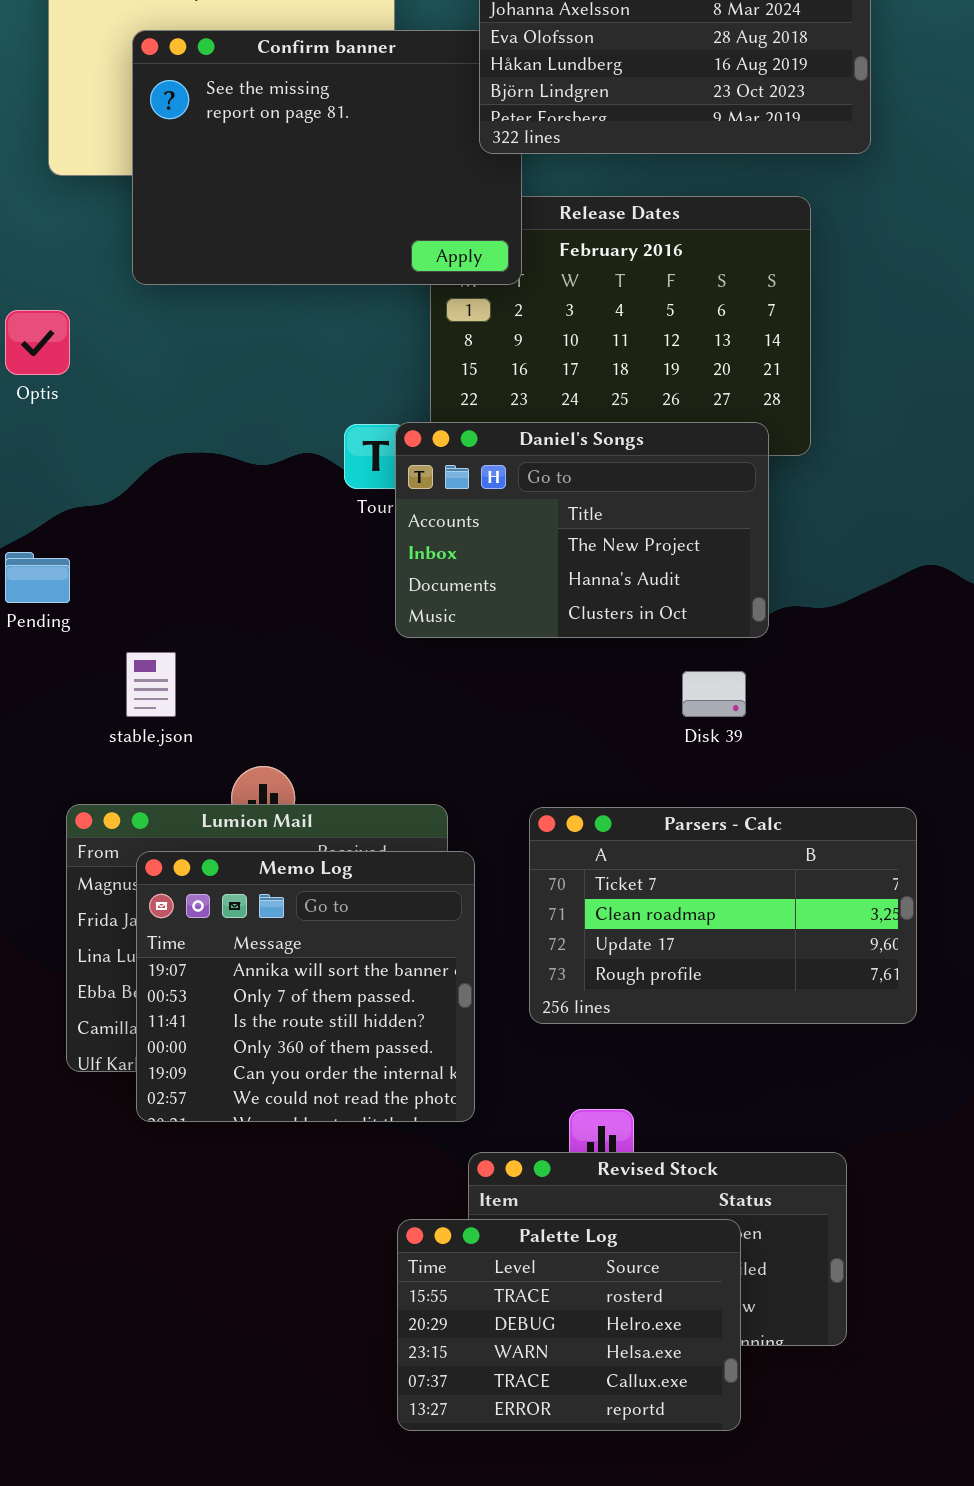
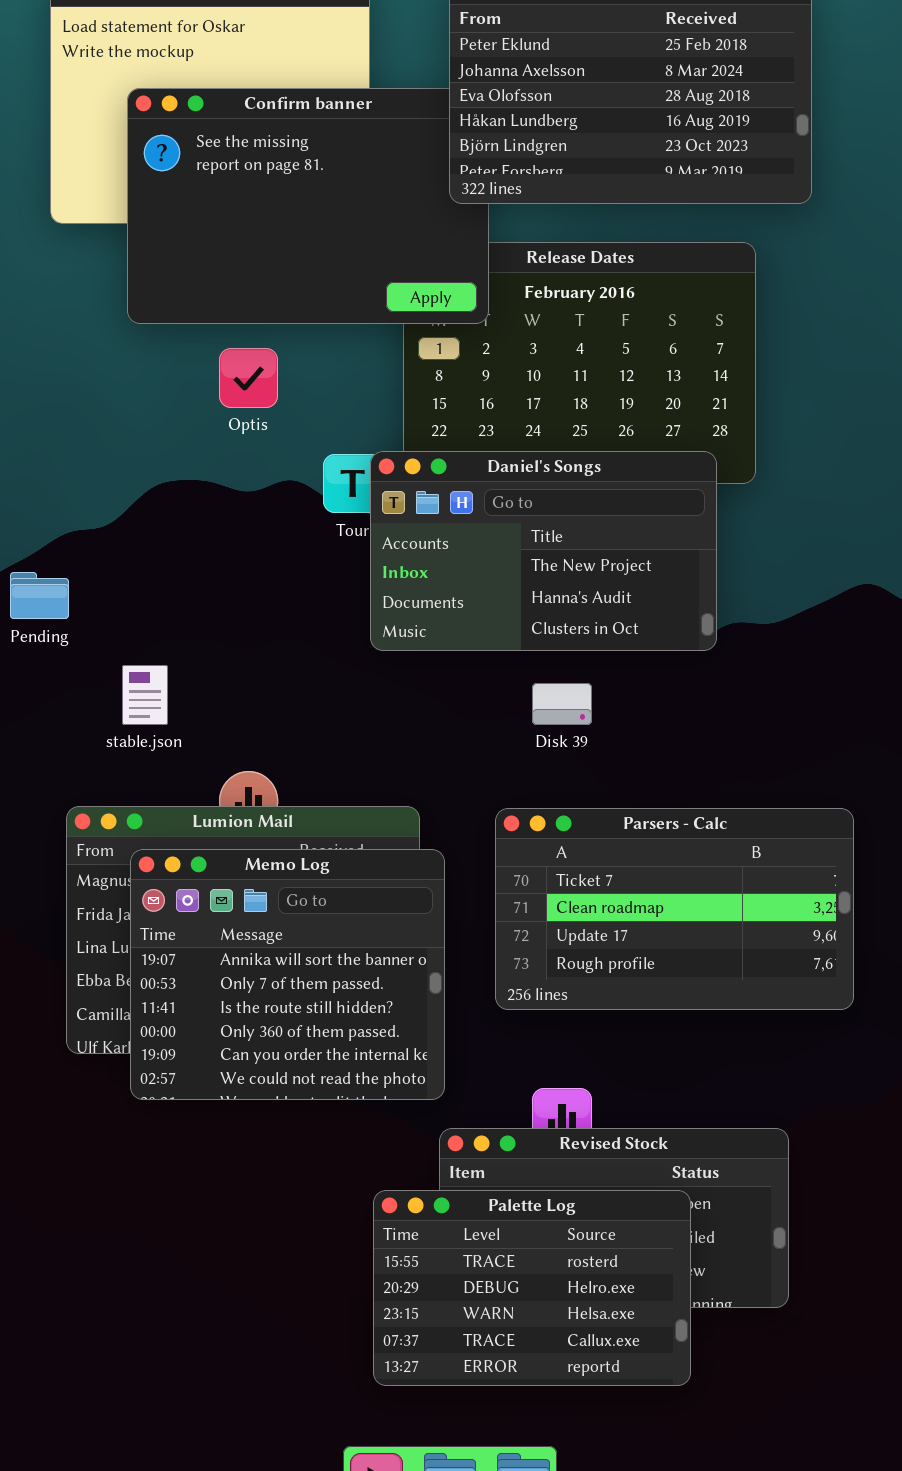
Optis: [5,310,70,375] -> [219,348,278,408], moved
Disk 39: [682,671,746,717] -> [532,683,592,725], moved

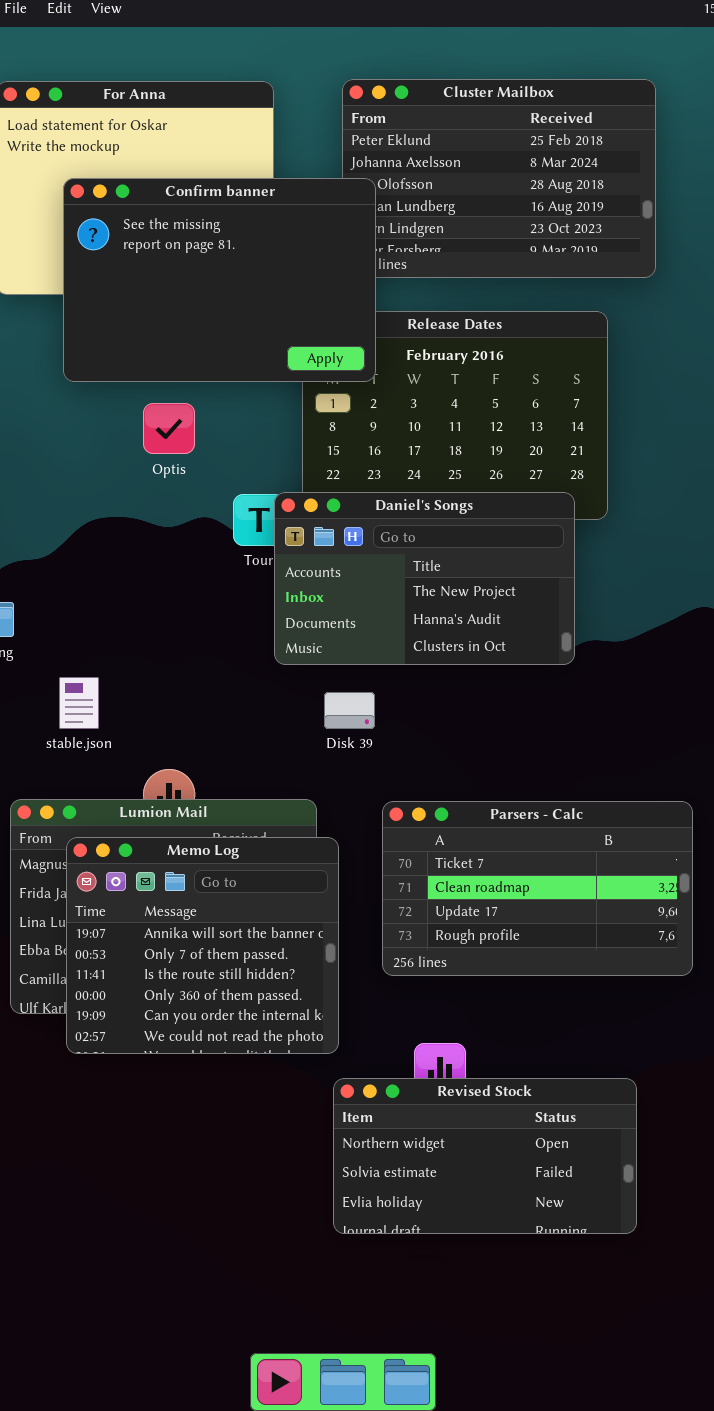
Confirm banner: [127,88,489,324] -> [63,178,376,382], raised
Disk 39: [532,683,592,725] -> [324,692,375,729], moved
Palette Log: [373,1190,691,1386] -> none, closed

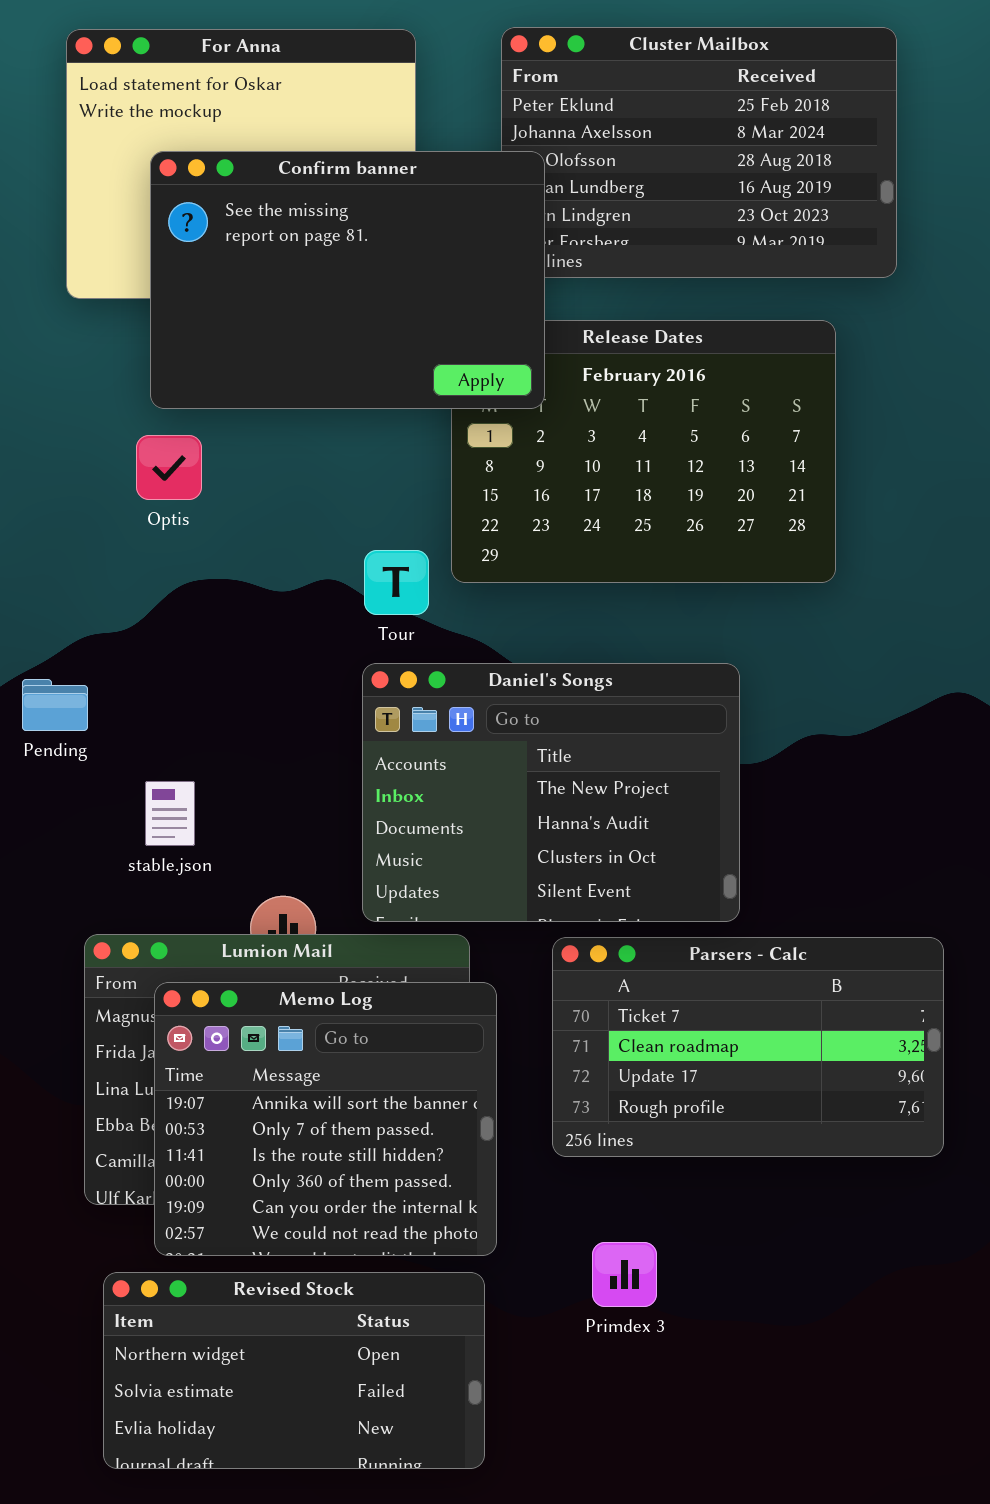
Optis: [143,403,195,454] -> [136,435,202,500], moved
Daniel's Songs: [274,492,575,665] -> [362,663,740,922], moved, resized
Revised Stock: [333,1078,637,1234] -> [103,1272,485,1469], moved

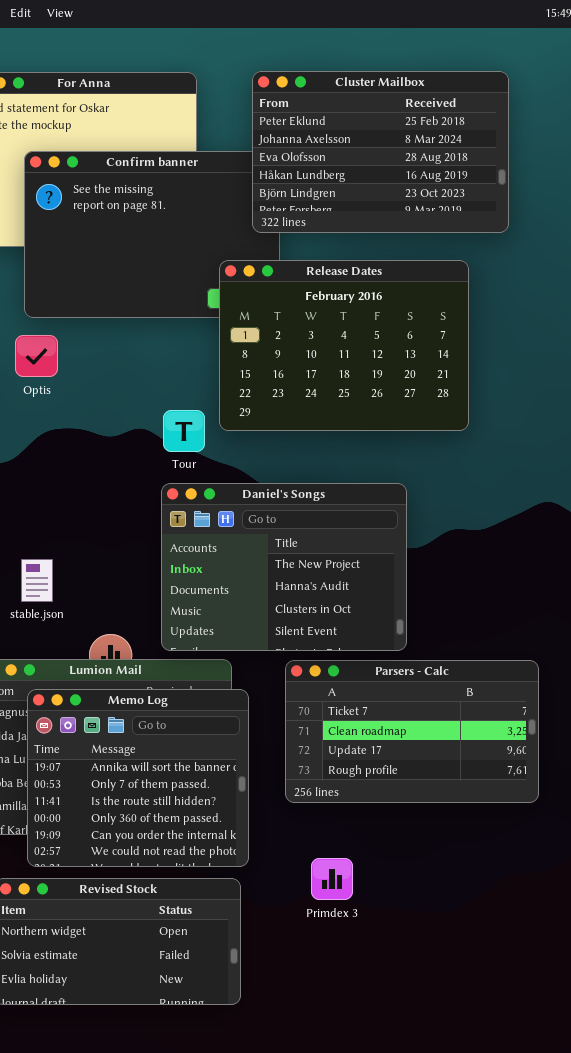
Cluster Mailbox: [501,27,897,278] -> [252,71,509,233], raised
Release Dates: [451,320,836,583] -> [219,260,469,431], raised

